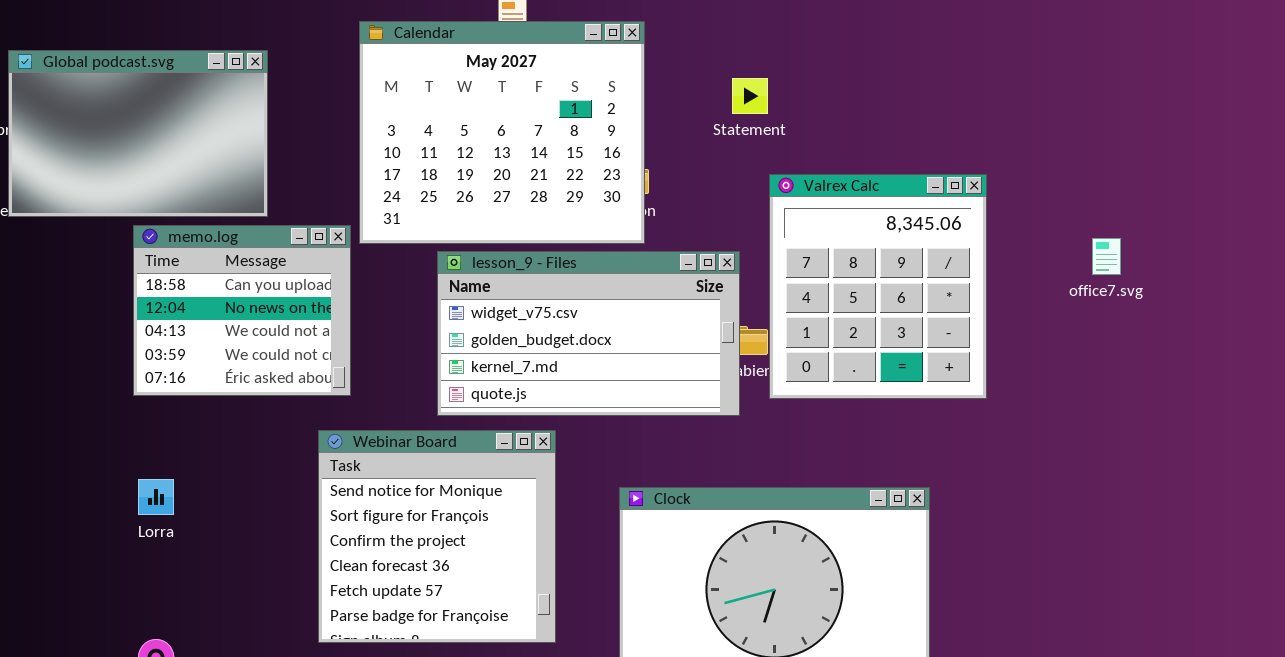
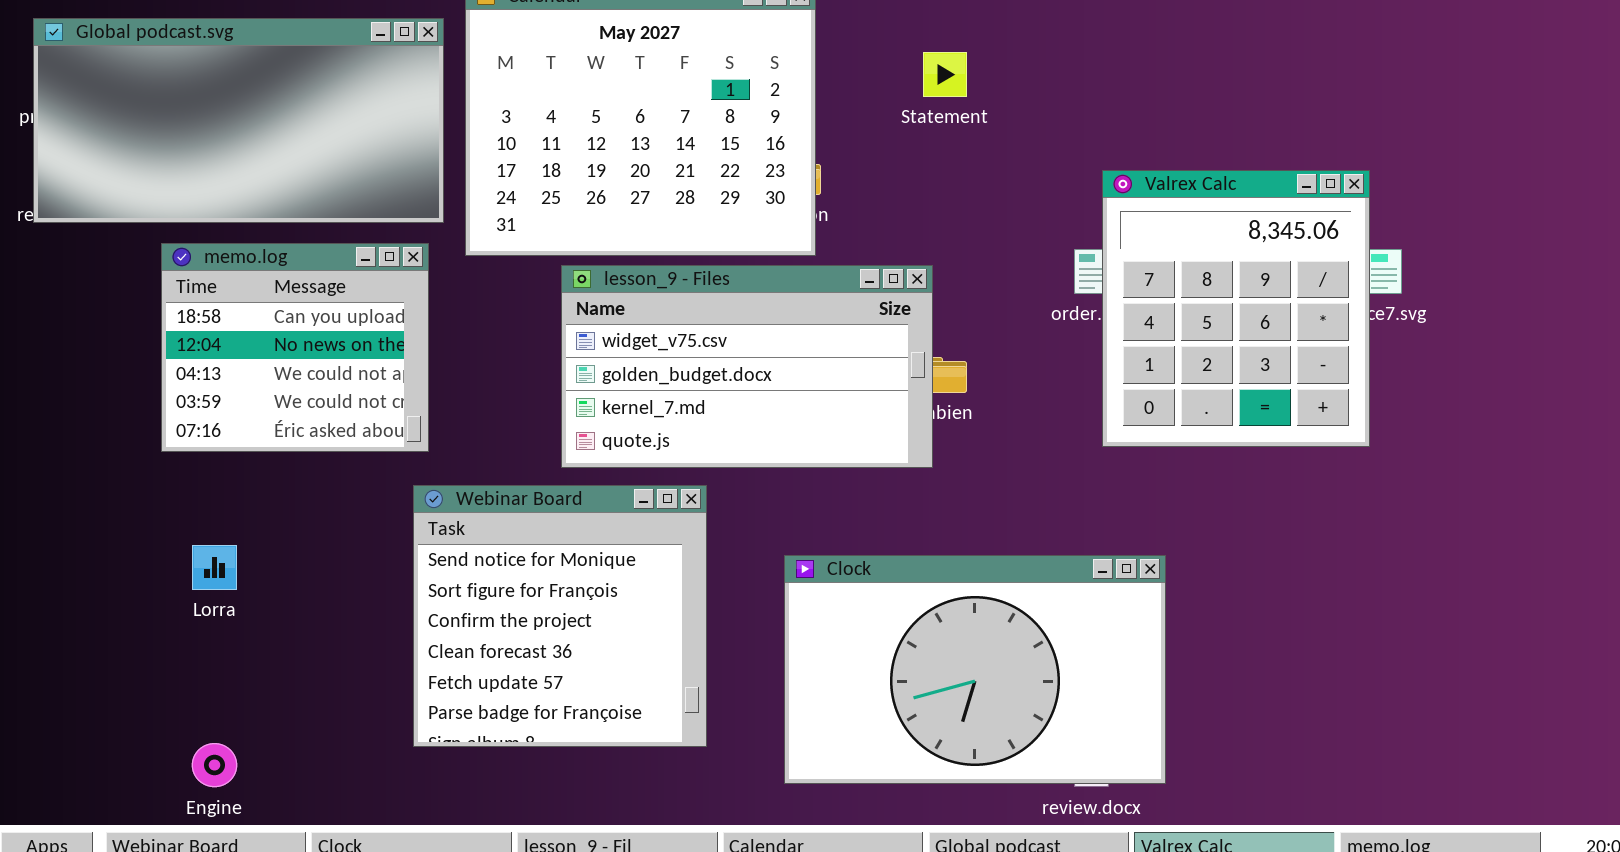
Global podcast.svg: [8,50,268,217] -> [33,18,444,223], resized
Valrex Calc: [769,174,987,399] -> [1102,170,1370,447], moved
memo.log: [133,225,351,396] -> [161,243,429,452], moved

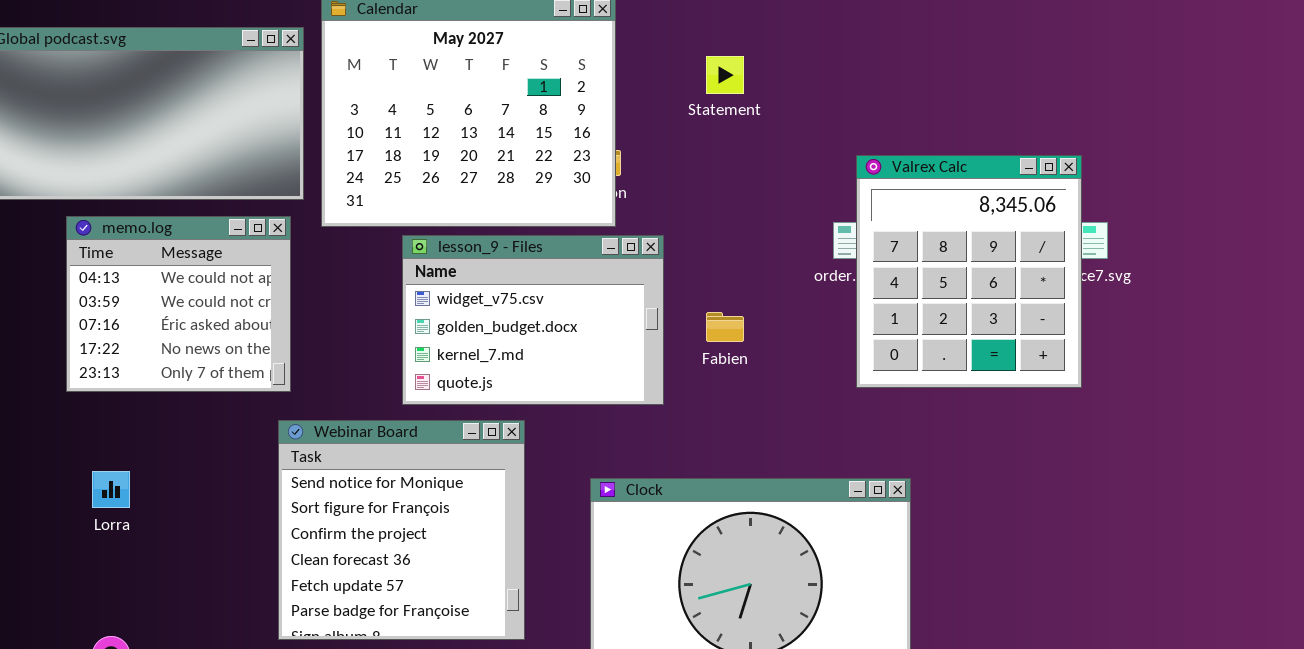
memo.log: [161,243,429,452] -> [66,216,291,392], scrolled down 2 rows
lesson_9 - Files: [561,265,933,468] -> [402,235,664,405], resized

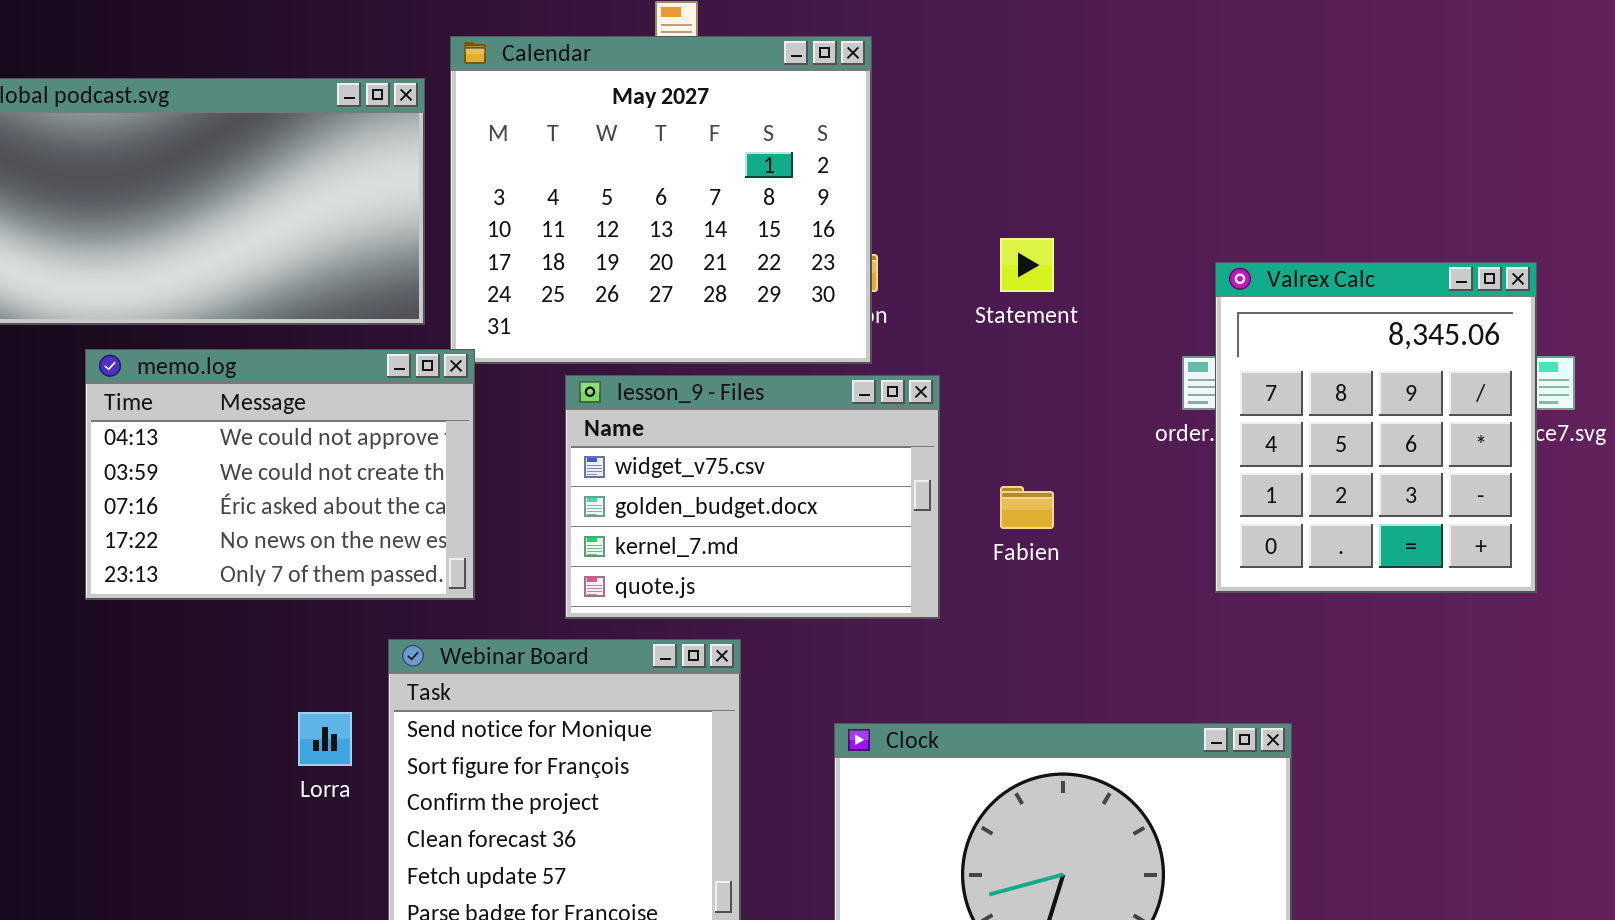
Statement: [706,56,744,94] -> [1000,238,1054,292], moved
memo.log: [66,216,291,392] -> [85,349,475,600], resized
Lorra: [92,471,130,508] -> [298,712,352,766], moved

